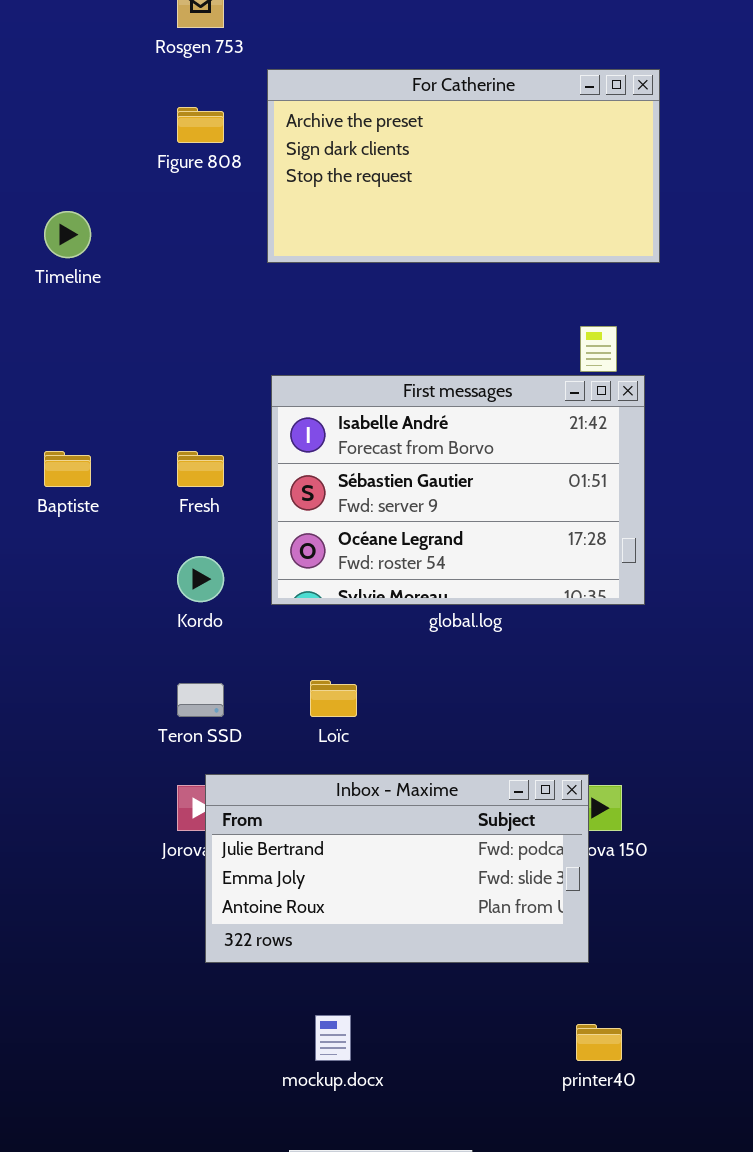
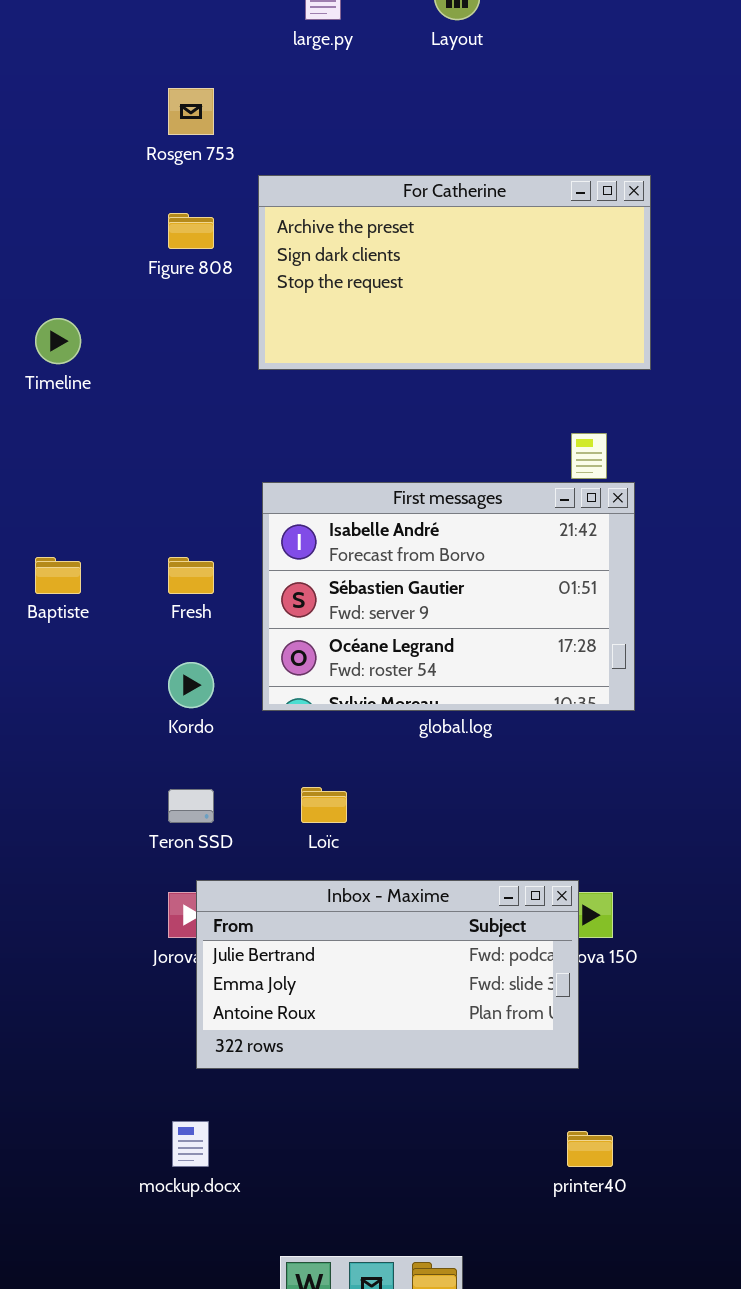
mockup.docx: [315,1015,351,1061] -> [172,1121,209,1167], moved

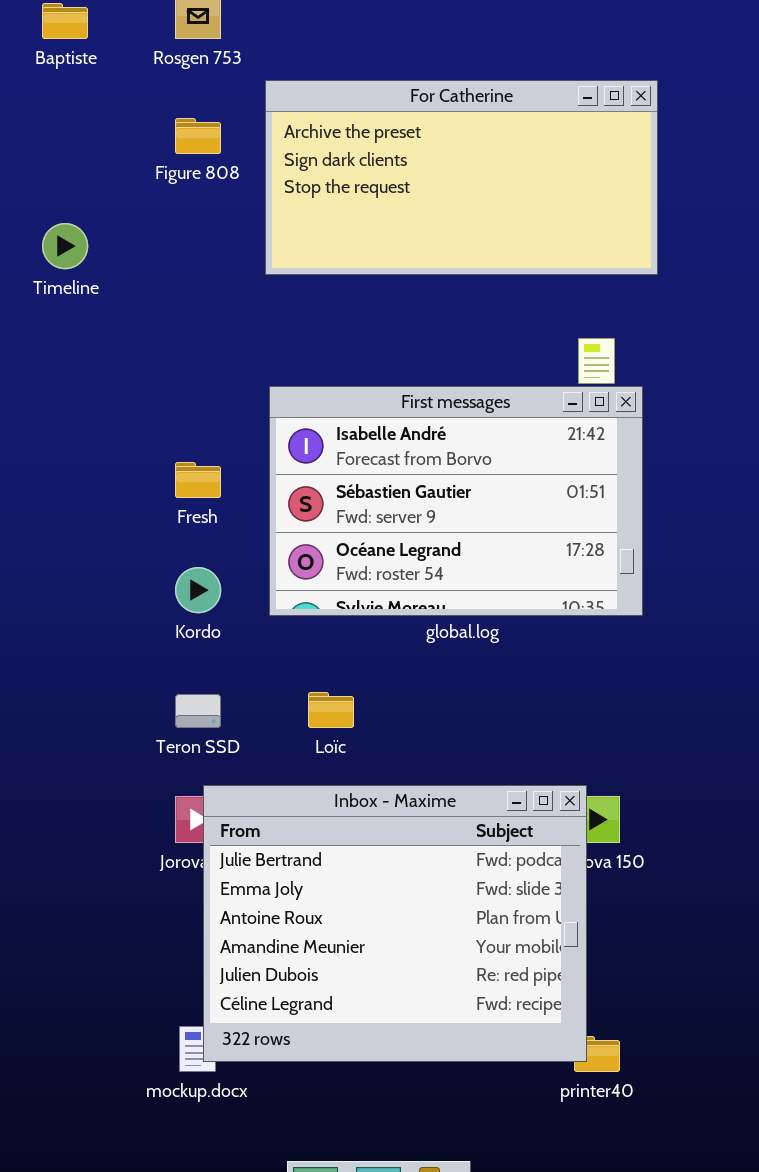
Baptiste: [35,557,81,594] -> [42,3,88,39], moved
Inbox - Maxime: [196,880,579,1069] -> [203,785,587,1062], resized

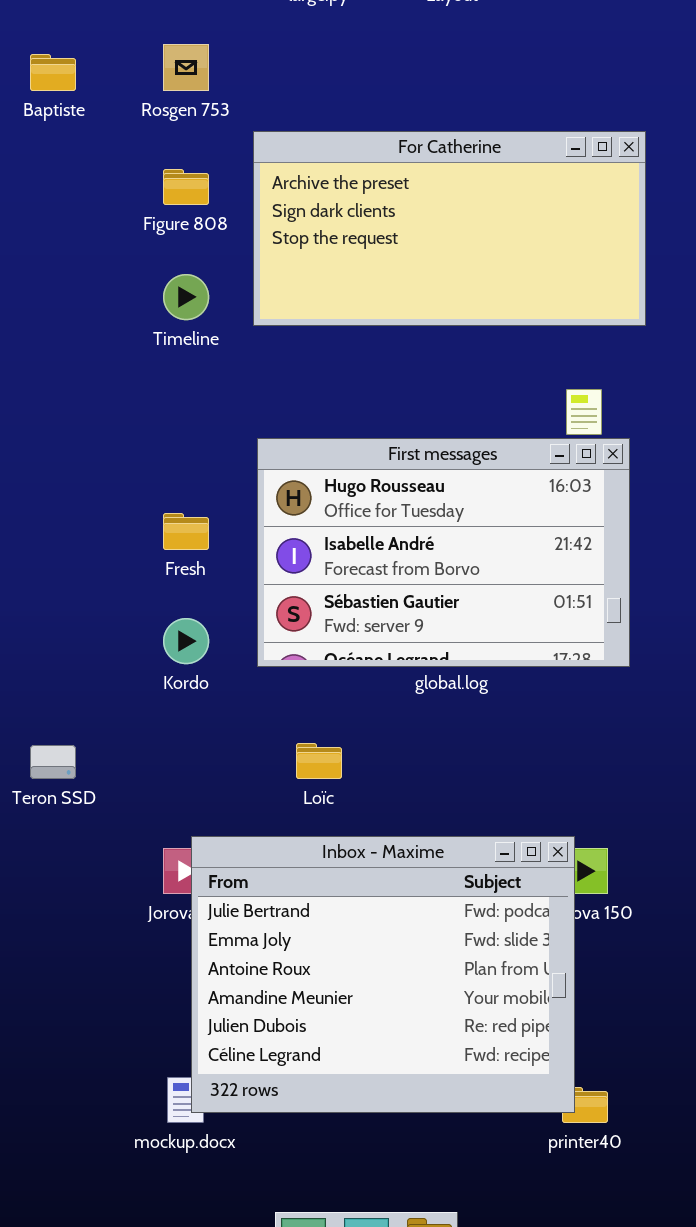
Timeline: [42,223,88,269] -> [163,274,209,320], moved
First messages: [269,386,643,616] -> [257,438,630,667], scrolled up 1 row
Teron SSD: [175,694,221,728] -> [30,745,76,779], moved

